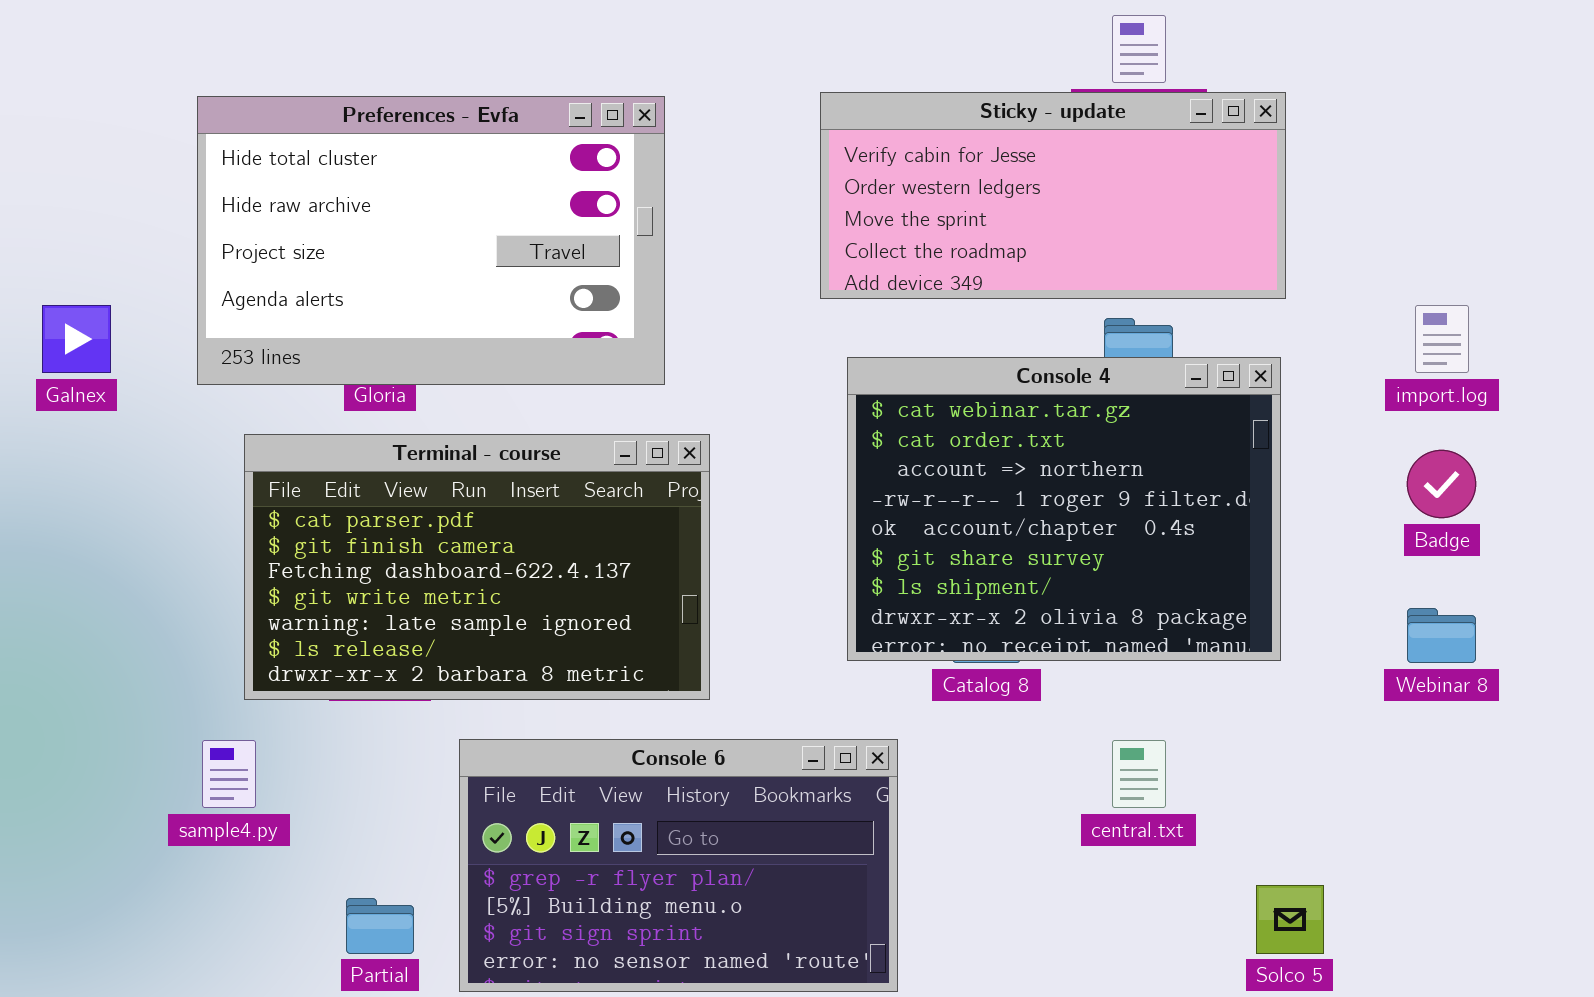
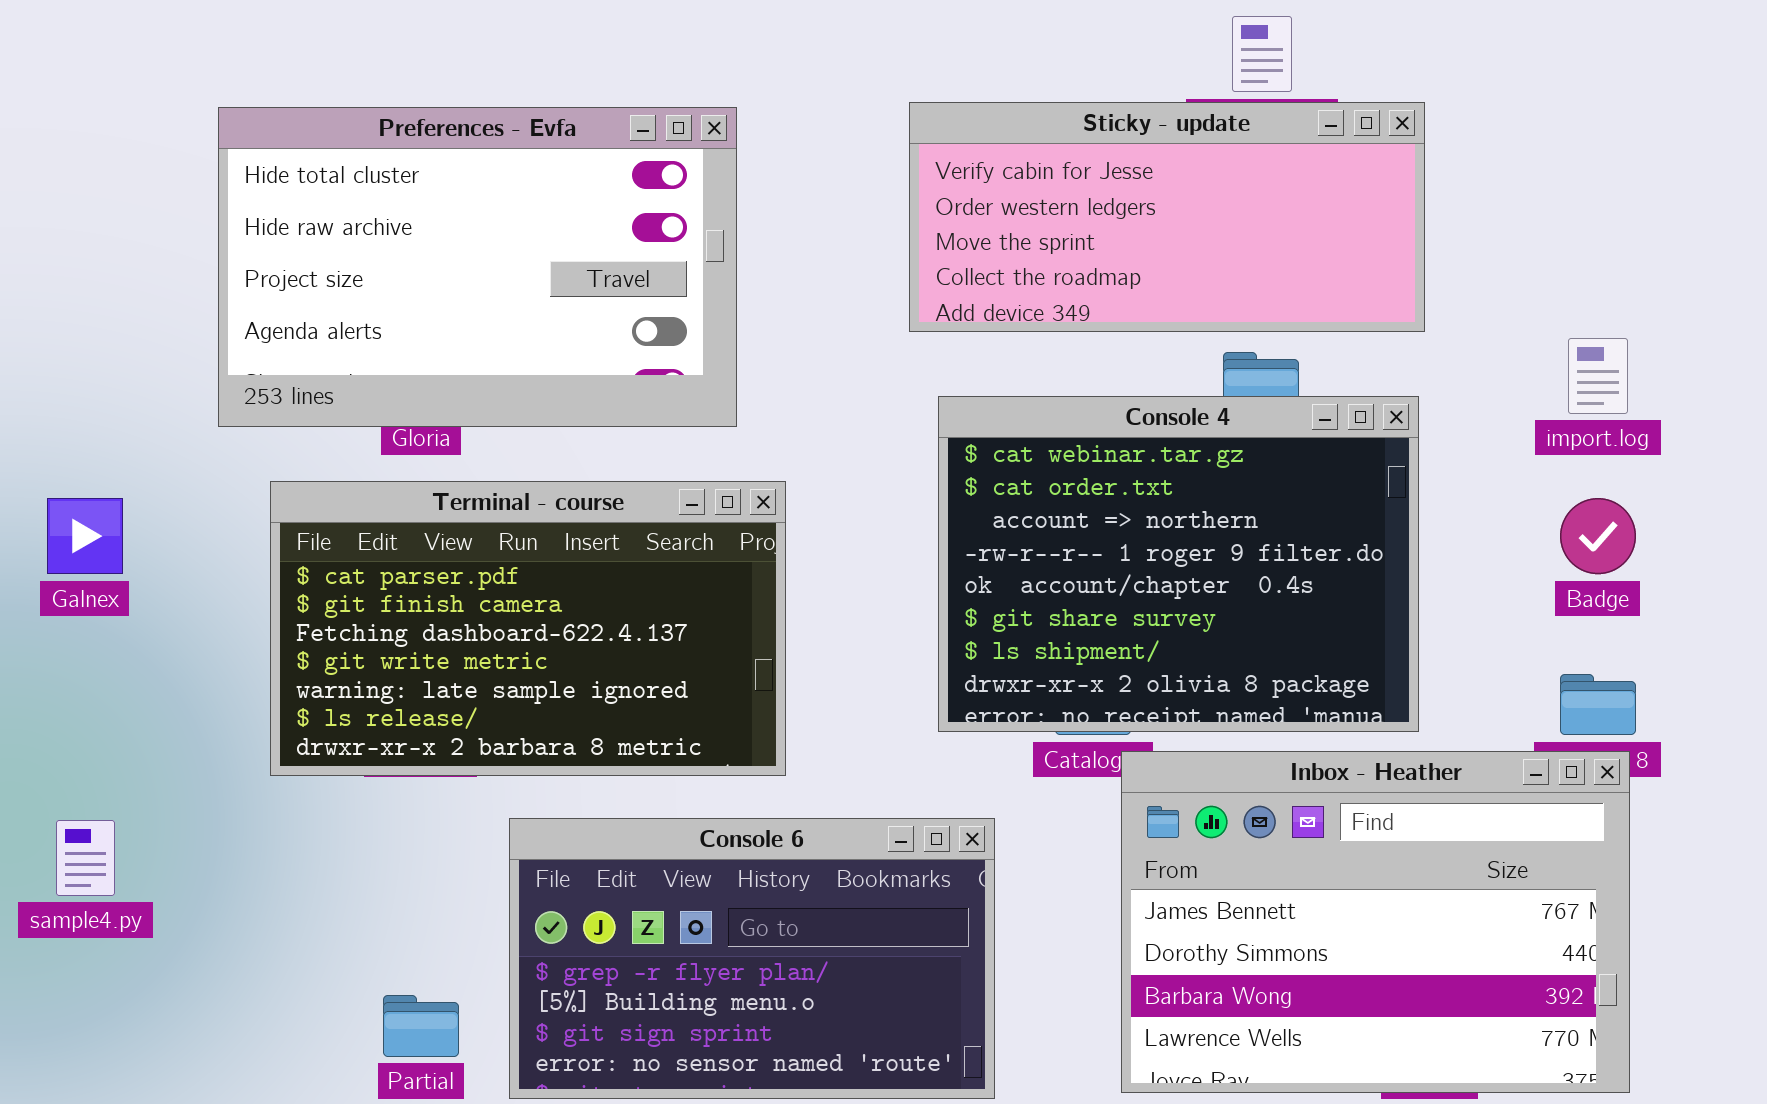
Galnex: [42,305,111,373] -> [47,498,123,574], moved
Inbox - Heather: none -> [1121,751,1630,1093], opened
sample4.py: [202,740,256,808] -> [56,820,115,896], moved

